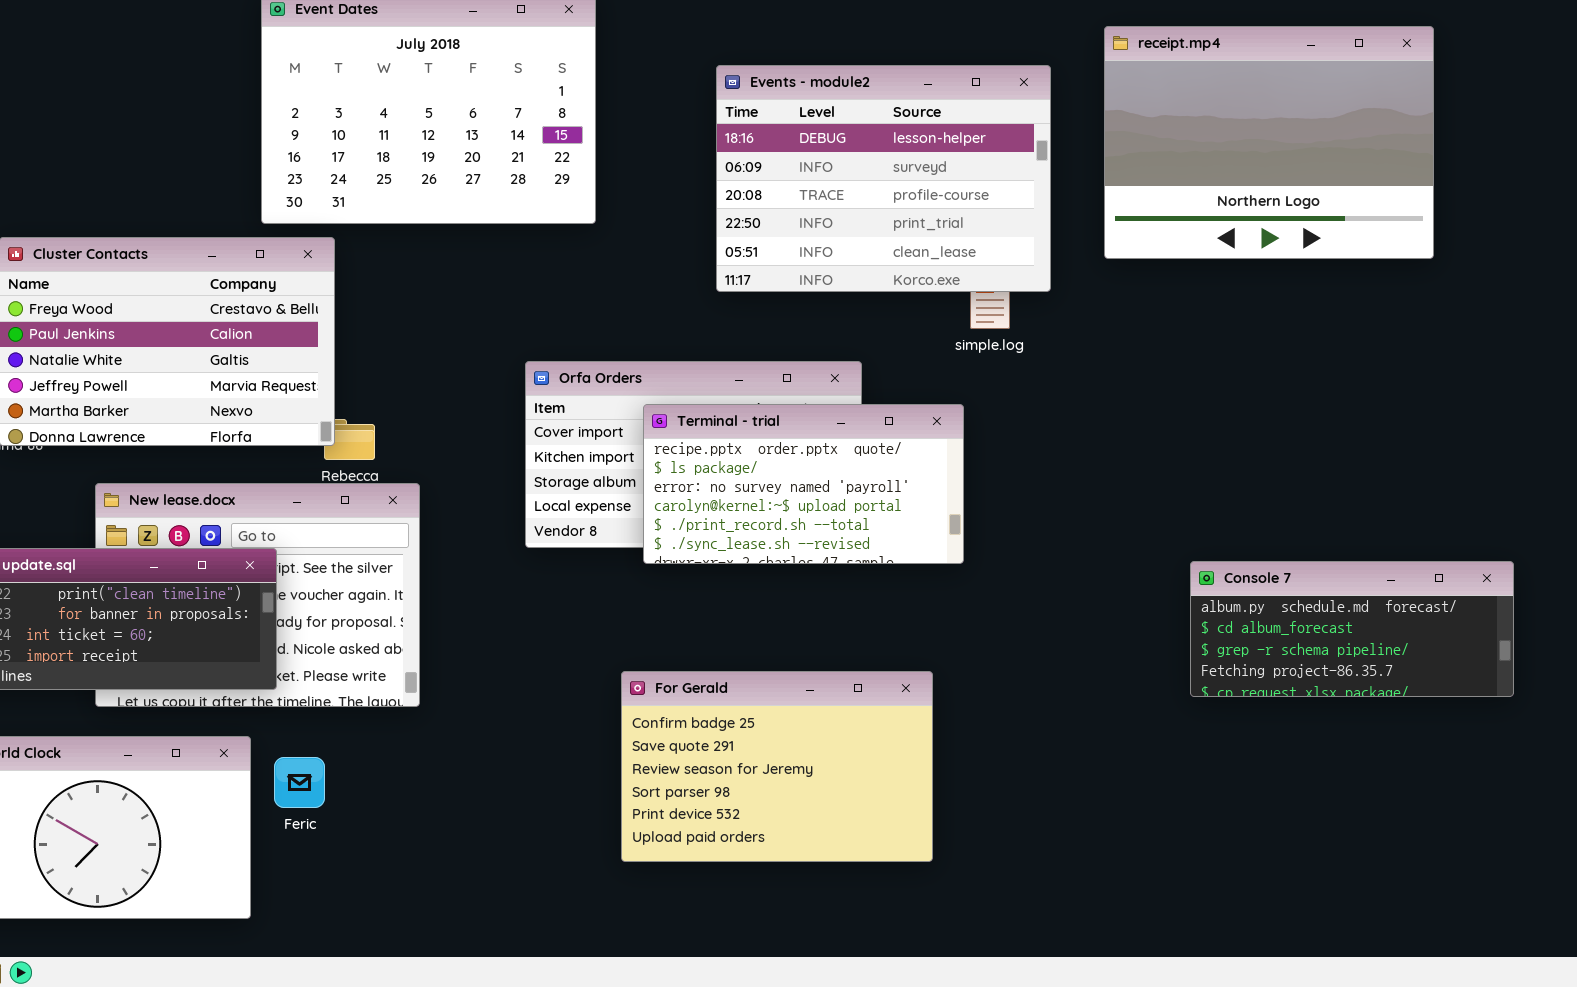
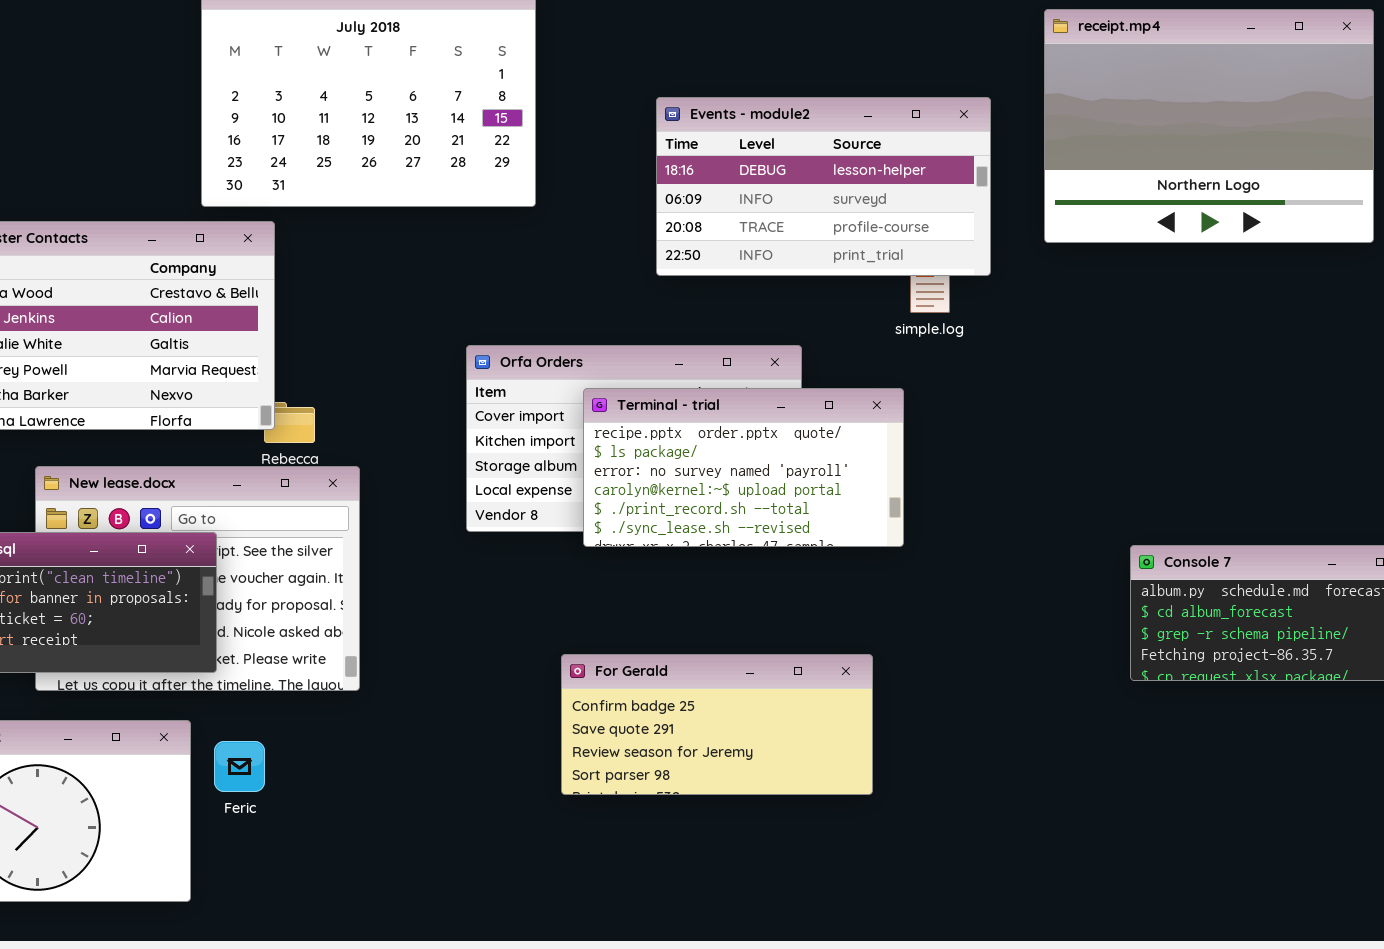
Events - module2: [716,65,1051,292] -> [656,97,991,276], resized
For Gerald: [621,671,933,862] -> [561,654,873,795], resized

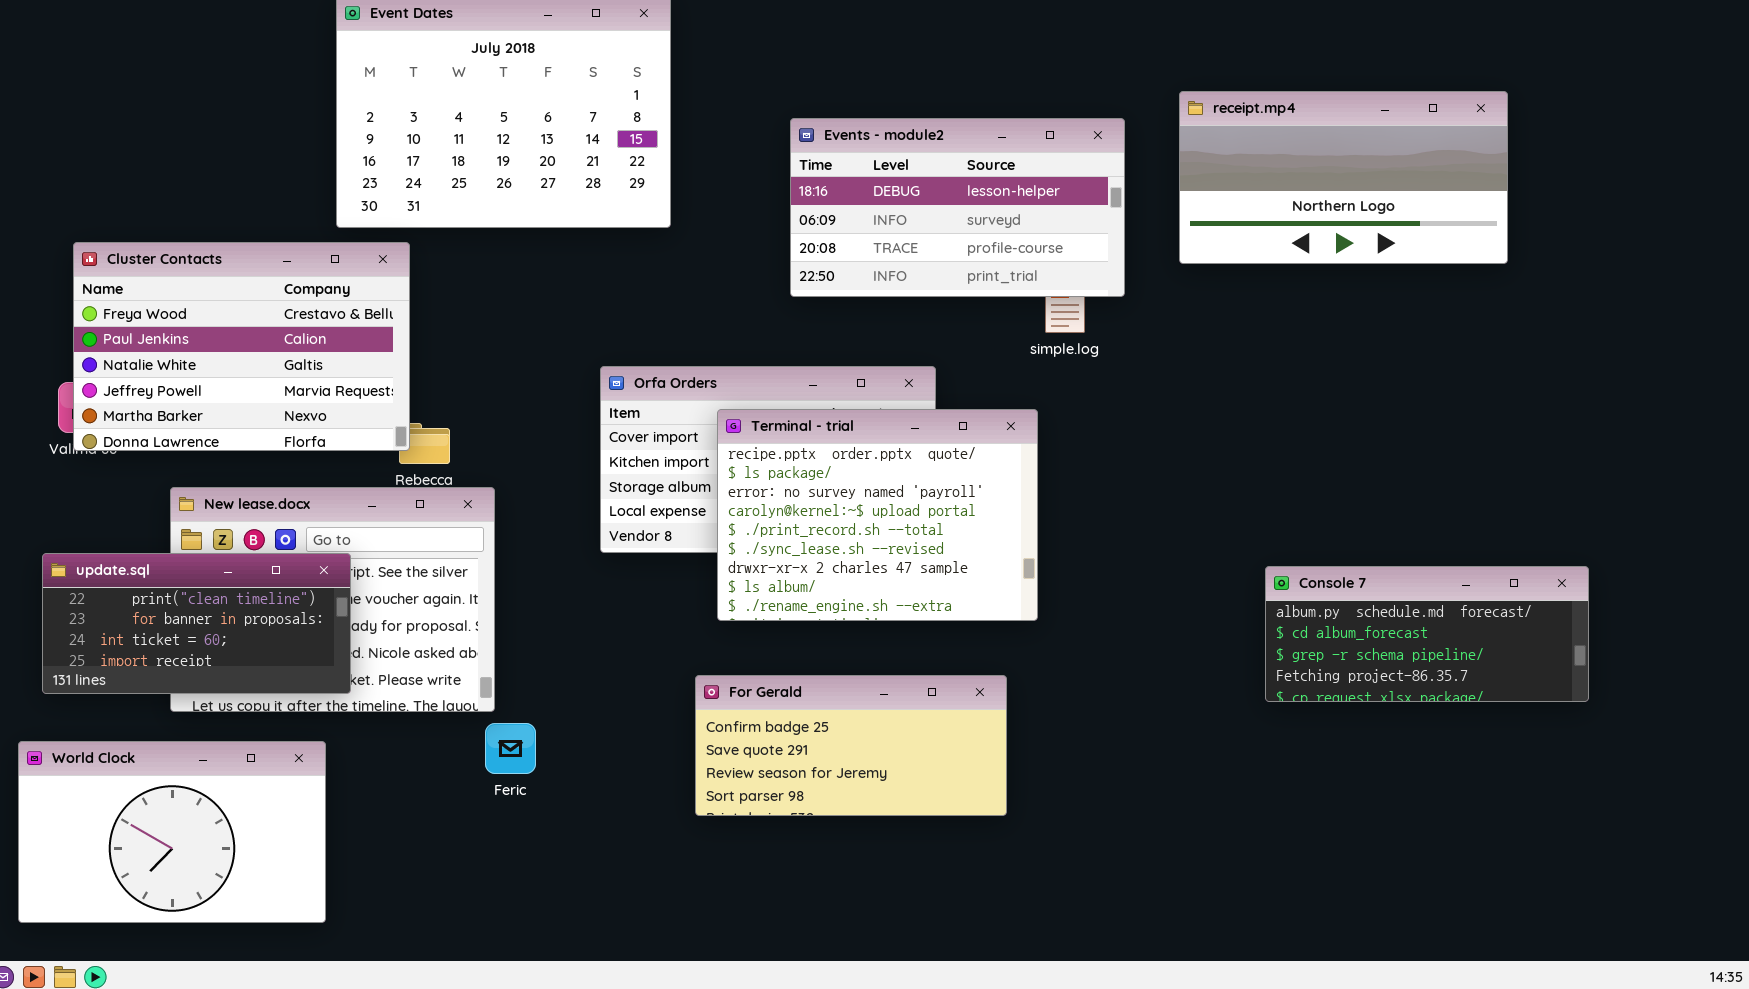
receipt.mp4: [1044,9,1374,243] -> [1179,91,1508,264], resized
Terminal - trial: [583,388,904,547] -> [717,409,1038,621], resized
Feric: [214,741,265,792] -> [485,723,536,774], moved

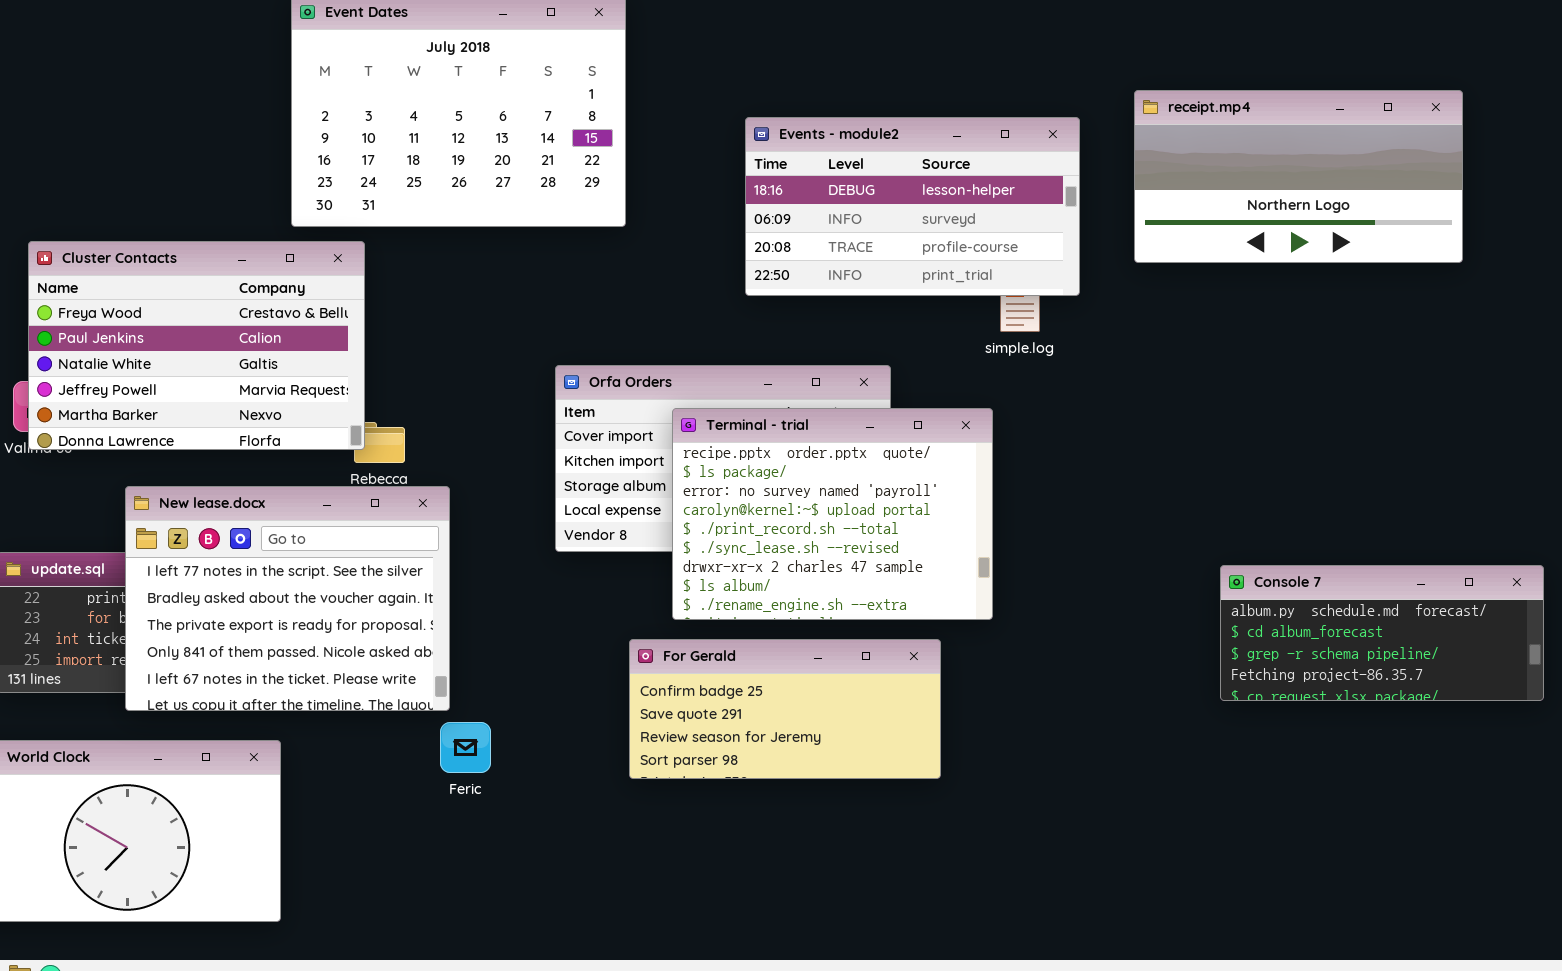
New lease.docx: [170,487,495,712] -> [125,486,450,711], raised
For Gerald: [695,675,1007,816] -> [629,639,941,779], moved

